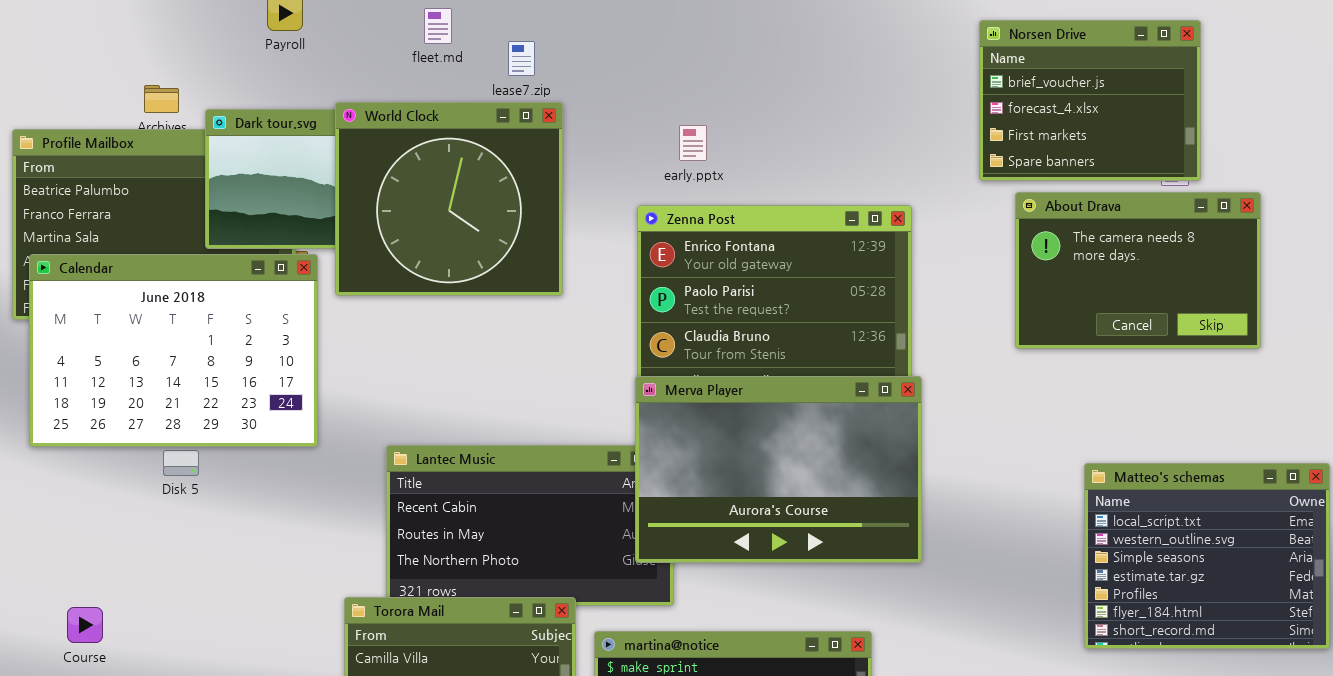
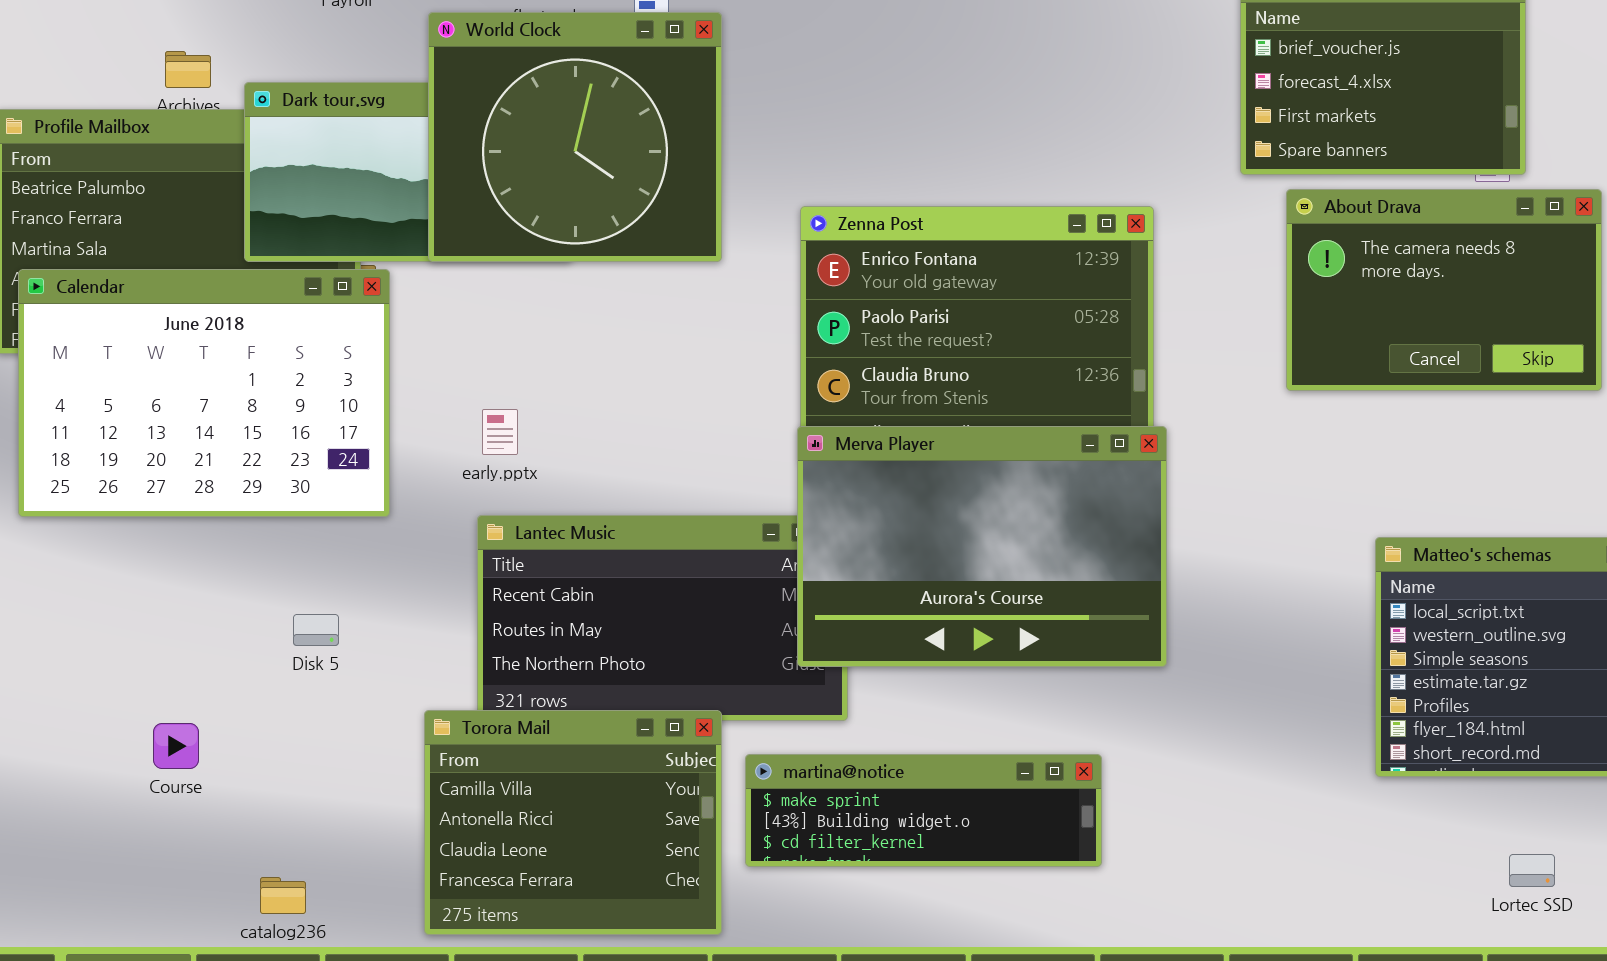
World Clock: [335,102,563,296] -> [428,12,722,262], moved
early.pptx: [679,125,707,161] -> [482,409,518,455], moved
Disk 5: [163,450,199,476] -> [293,614,339,646], moved
Course: [67,607,103,643] -> [153,723,199,769], moved

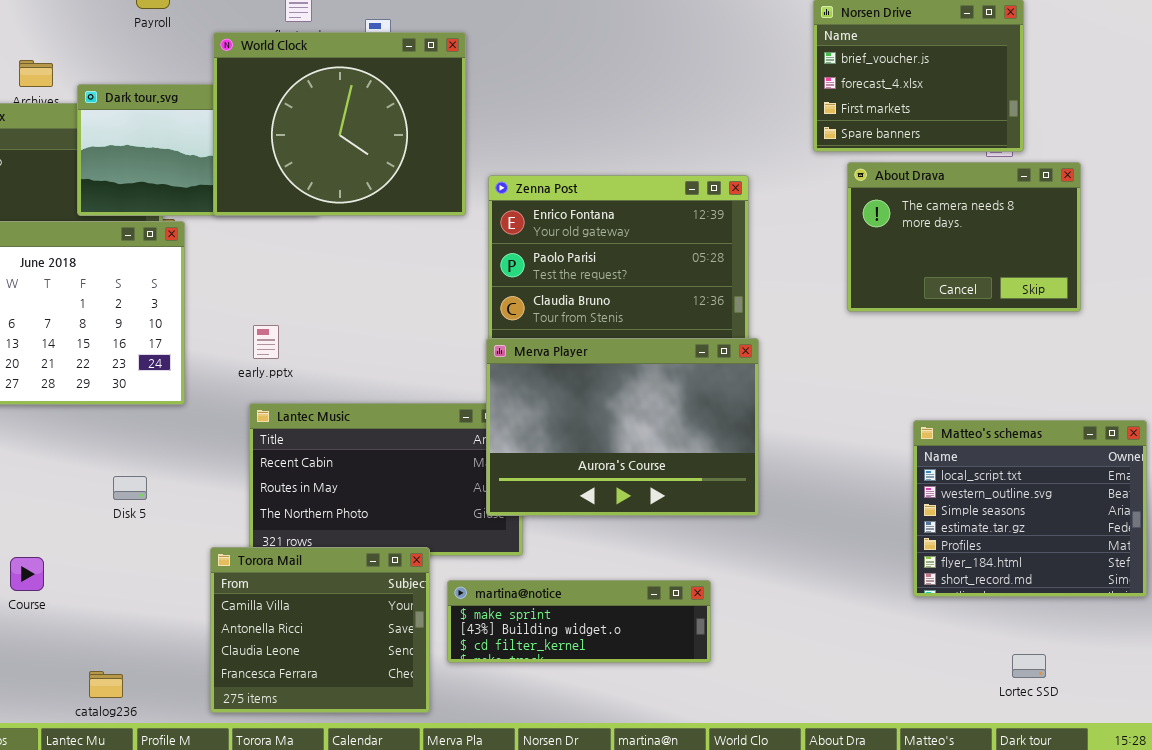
World Clock: [428,12,722,262] -> [213,32,466,216], resized

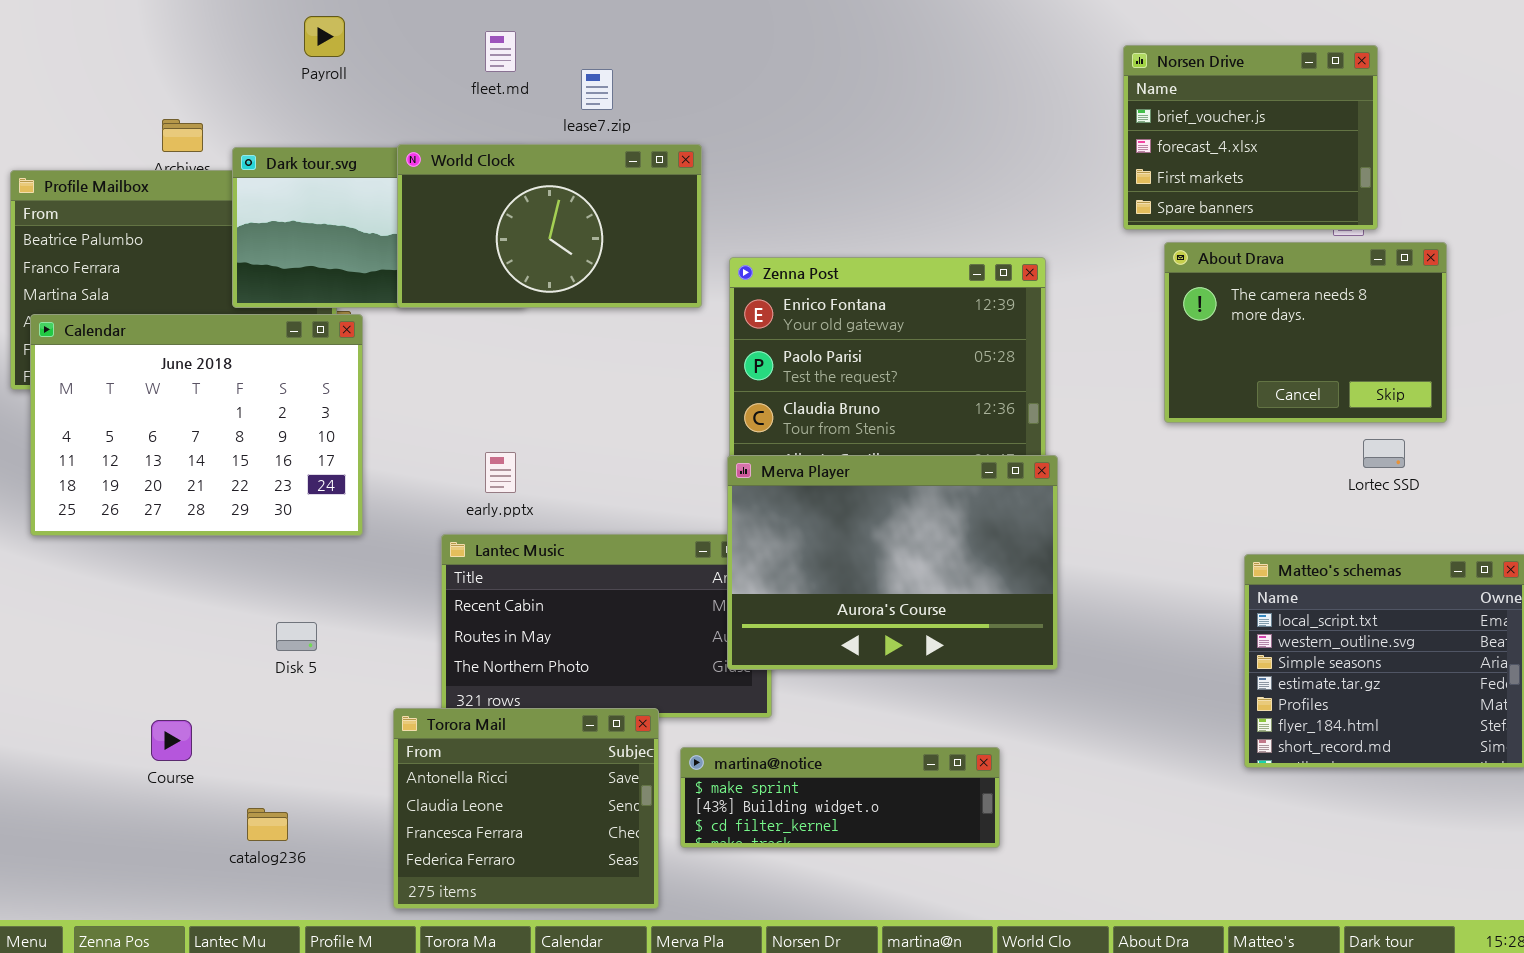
World Clock: [213,32,466,216] -> [397,144,702,308], resized
early.pptx: [253,325,279,359] -> [485,452,516,493], moved
Torora Mail: [210,547,430,713] -> [393,708,659,909], scrolled down 1 row
Lortec SSD: [1012,654,1046,678] -> [1363,439,1405,468], moved
catalog236: [89,671,123,698] -> [247,808,288,841], moved

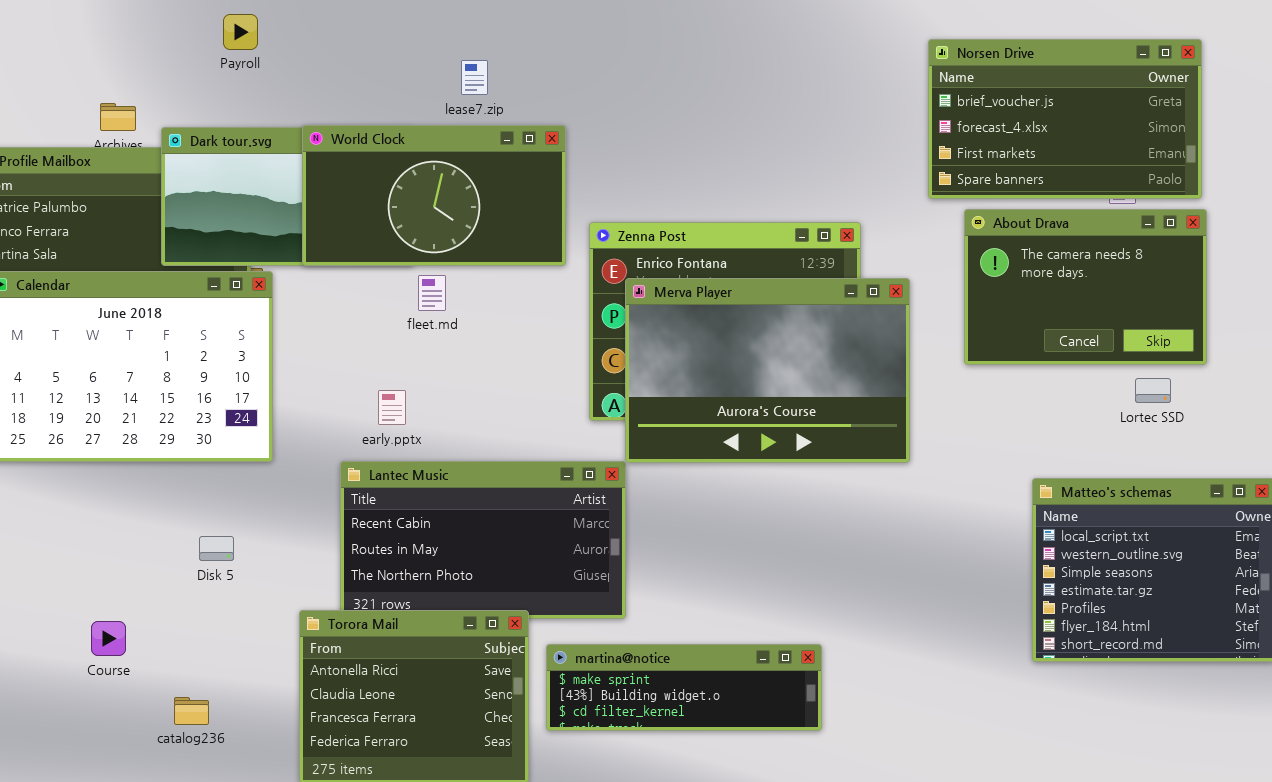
fleet.md: [485,31,516,72] -> [418,275,446,311], moved
Norsen Drive: [1123,45,1378,230] -> [928,39,1202,199], resized
Merva Player: [727,455,1058,670] -> [625,278,910,463], moved

